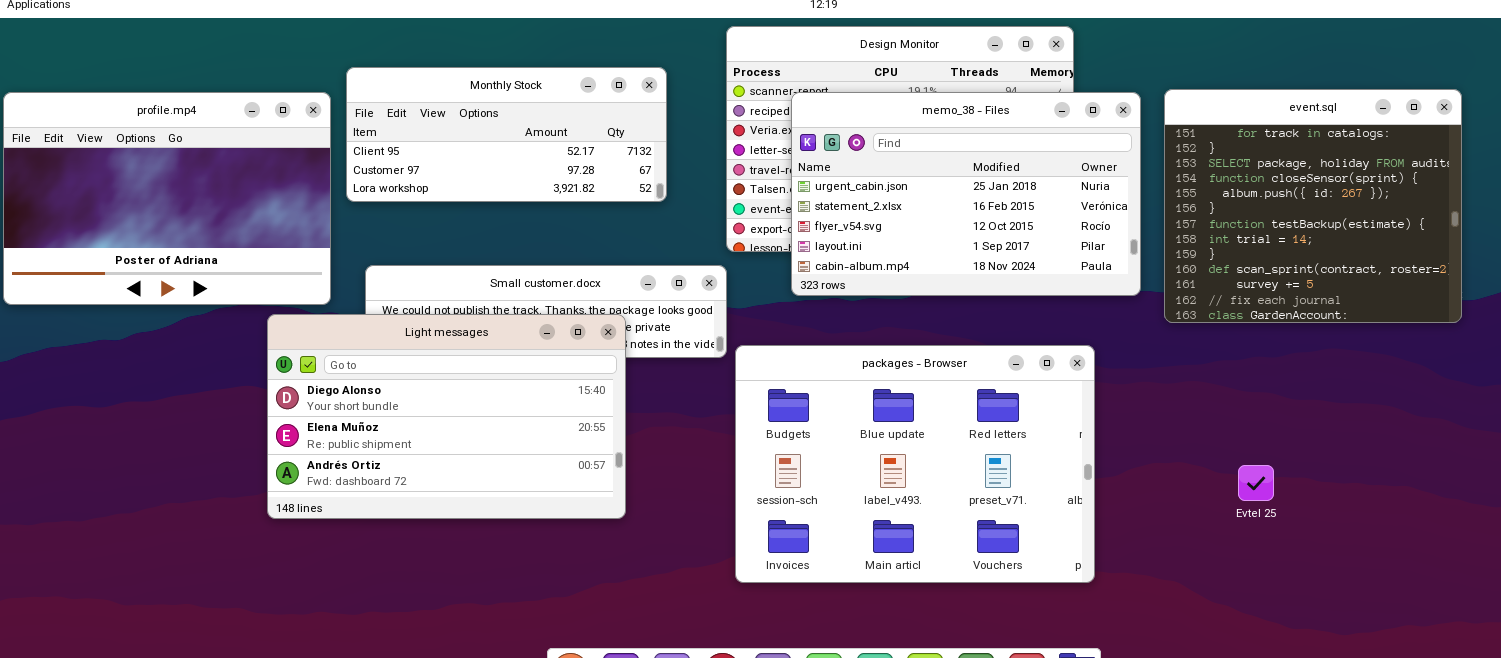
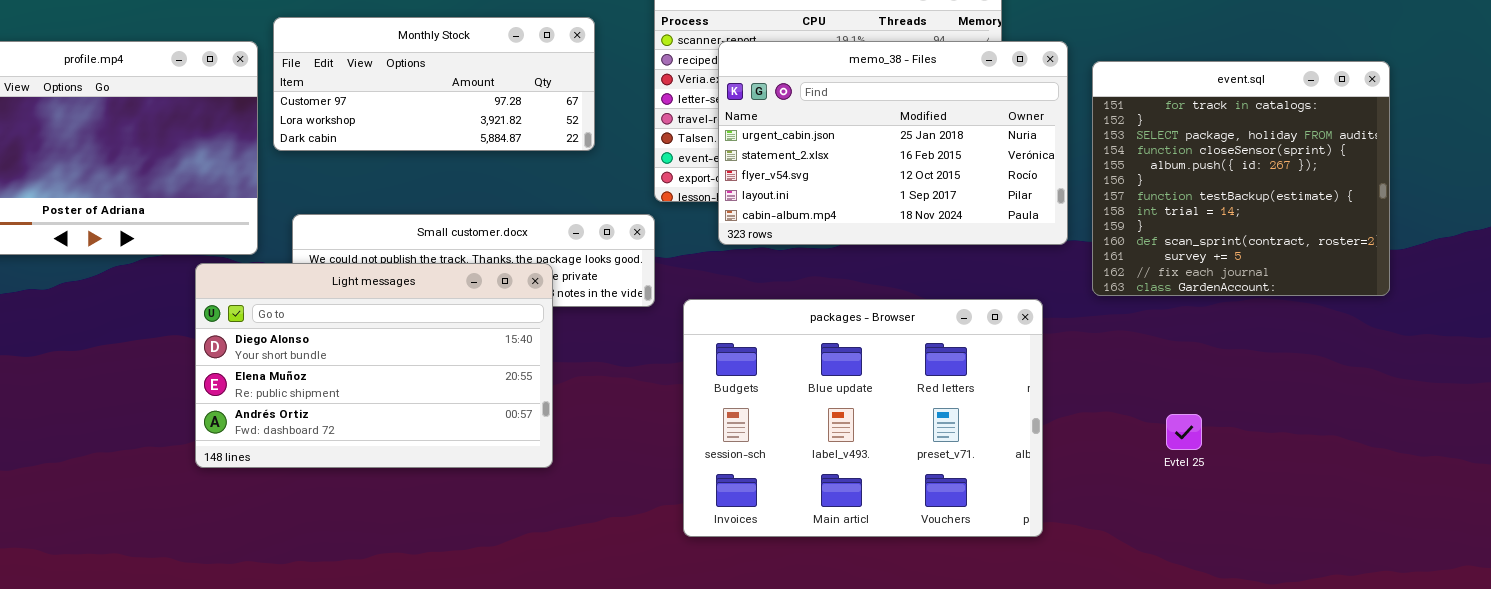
Monthly Stock: [346,67,667,202] -> [273,17,595,151], scrolled down 1 row
event.sql: [1164,89,1462,323] -> [1092,61,1390,296], moved
packages - Browser: [735,345,1095,583] -> [683,299,1043,537], moved

